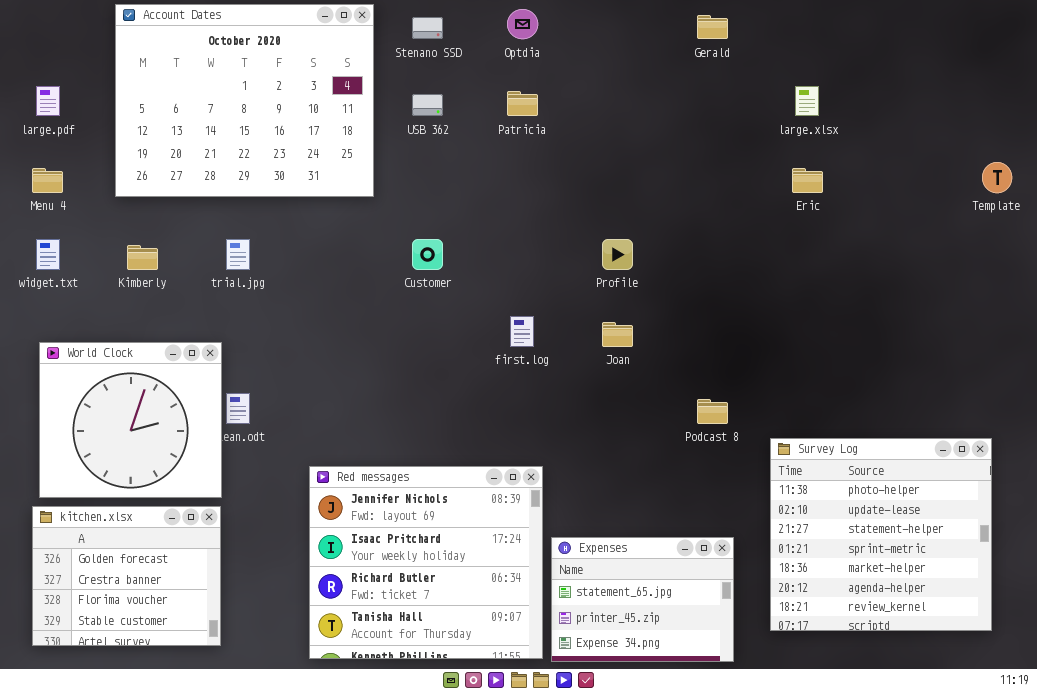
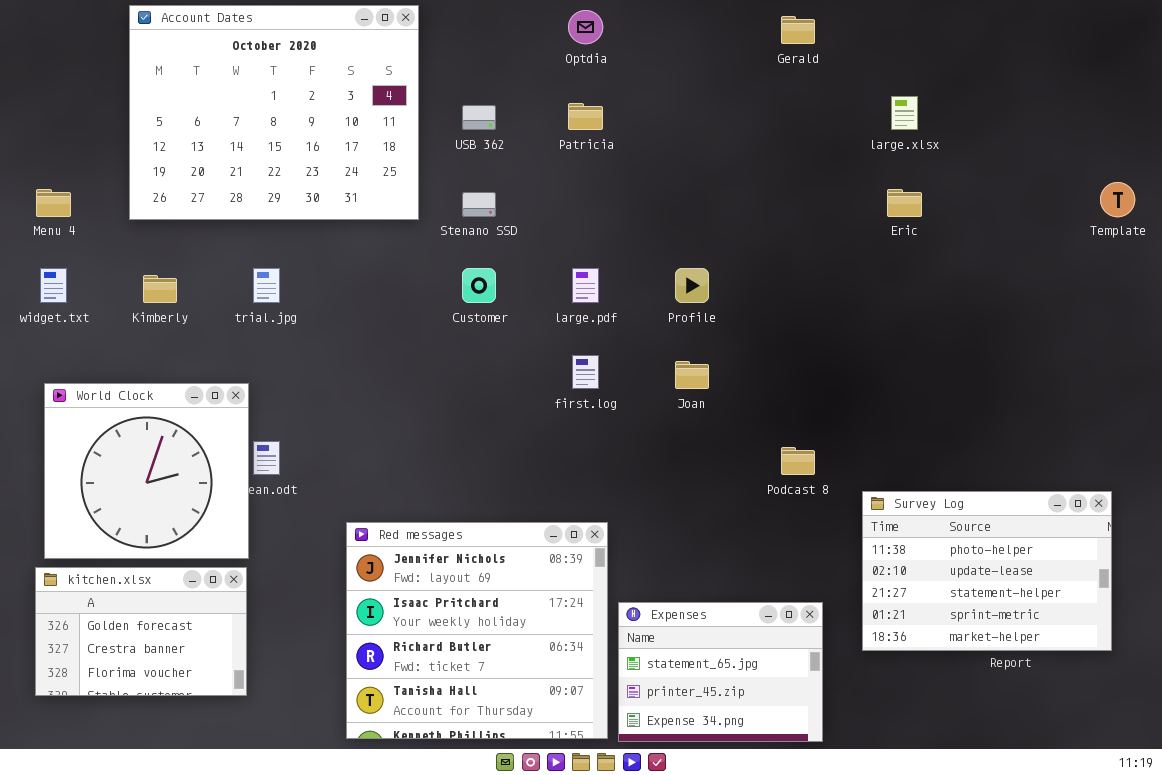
Stenano SSD: [412,17,443,39] -> [462,192,496,217], moved
large.pdf: [36,86,60,116] -> [572,268,599,303], moved
Survey Log: [770,438,992,631] -> [862,491,1112,651], resized
kitchen.xlsx: [32,506,221,646] -> [35,567,247,696], resized

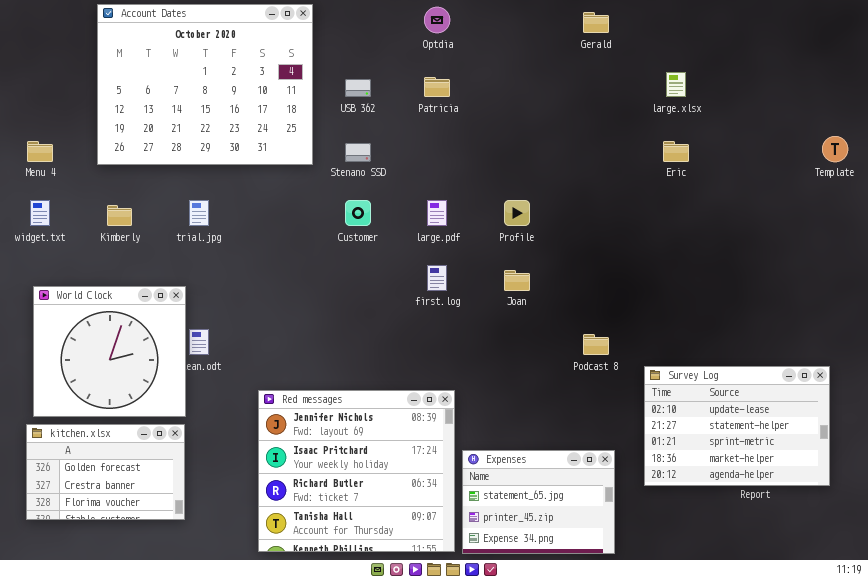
Survey Log: [862,491,1112,651] -> [644,366,830,486], scrolled down 1 row

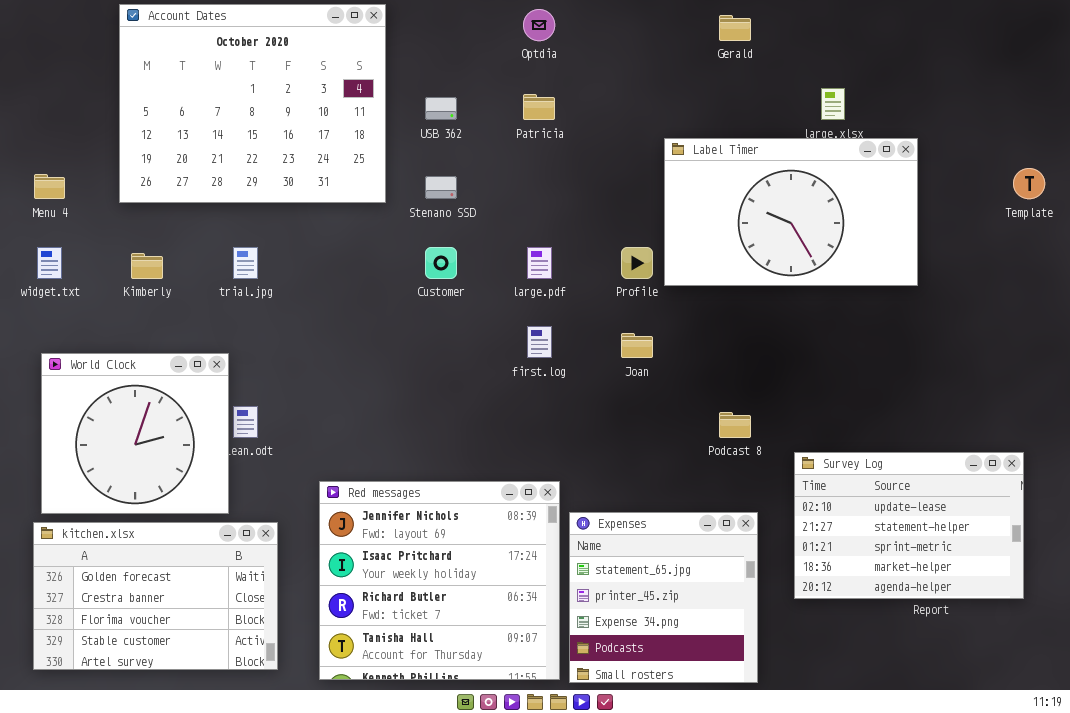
Label Timer: none -> [664,138,918,286], opened
kitchen.xlsx: [26,424,185,520] -> [33,522,278,670], resized
Expenses: [462,450,615,554] -> [569,512,758,683], resized

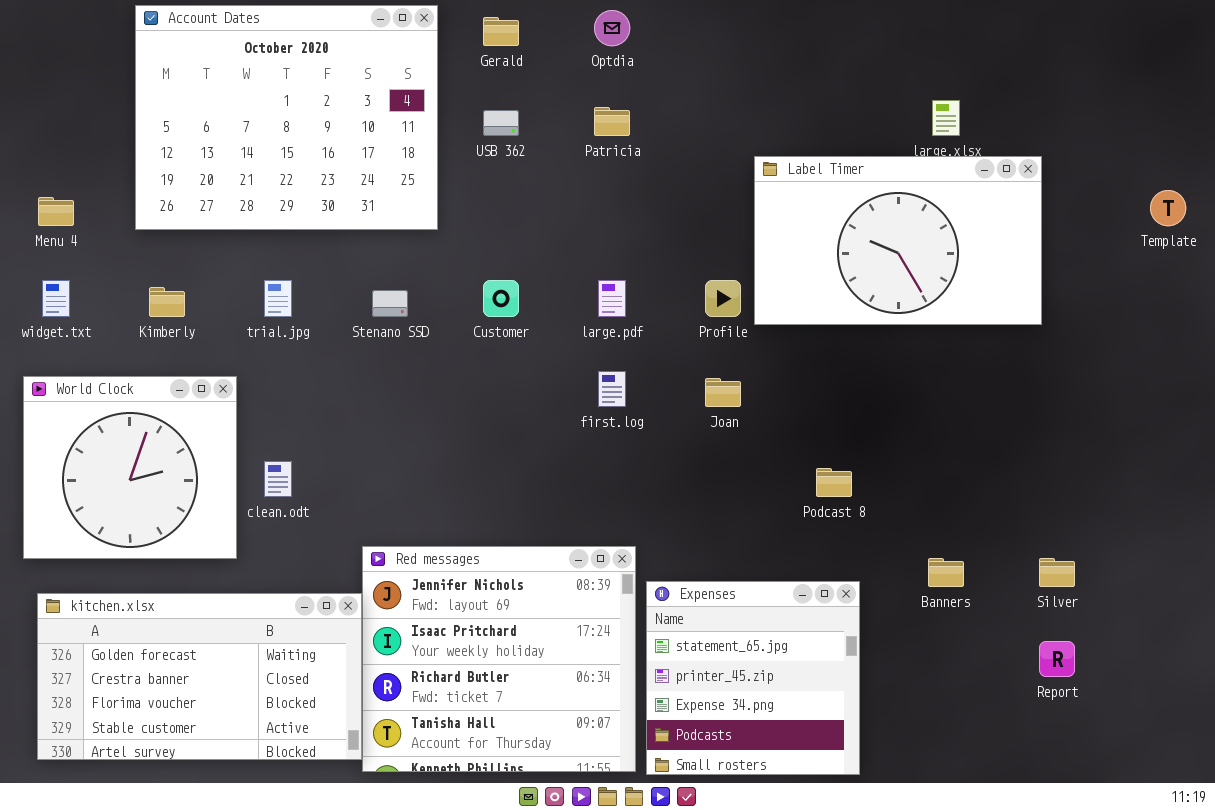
Gerald: [719,15,751,41] -> [483,17,519,46], moved
Stenano SSD: [425,176,457,199] -> [372,290,408,317], moved
World Clock: [41,353,229,514] -> [23,376,237,559], moved
Survey Log: [794,452,1024,599] -> none, closed
kitchen.xlsx: [33,522,278,670] -> [37,593,362,760], resized

